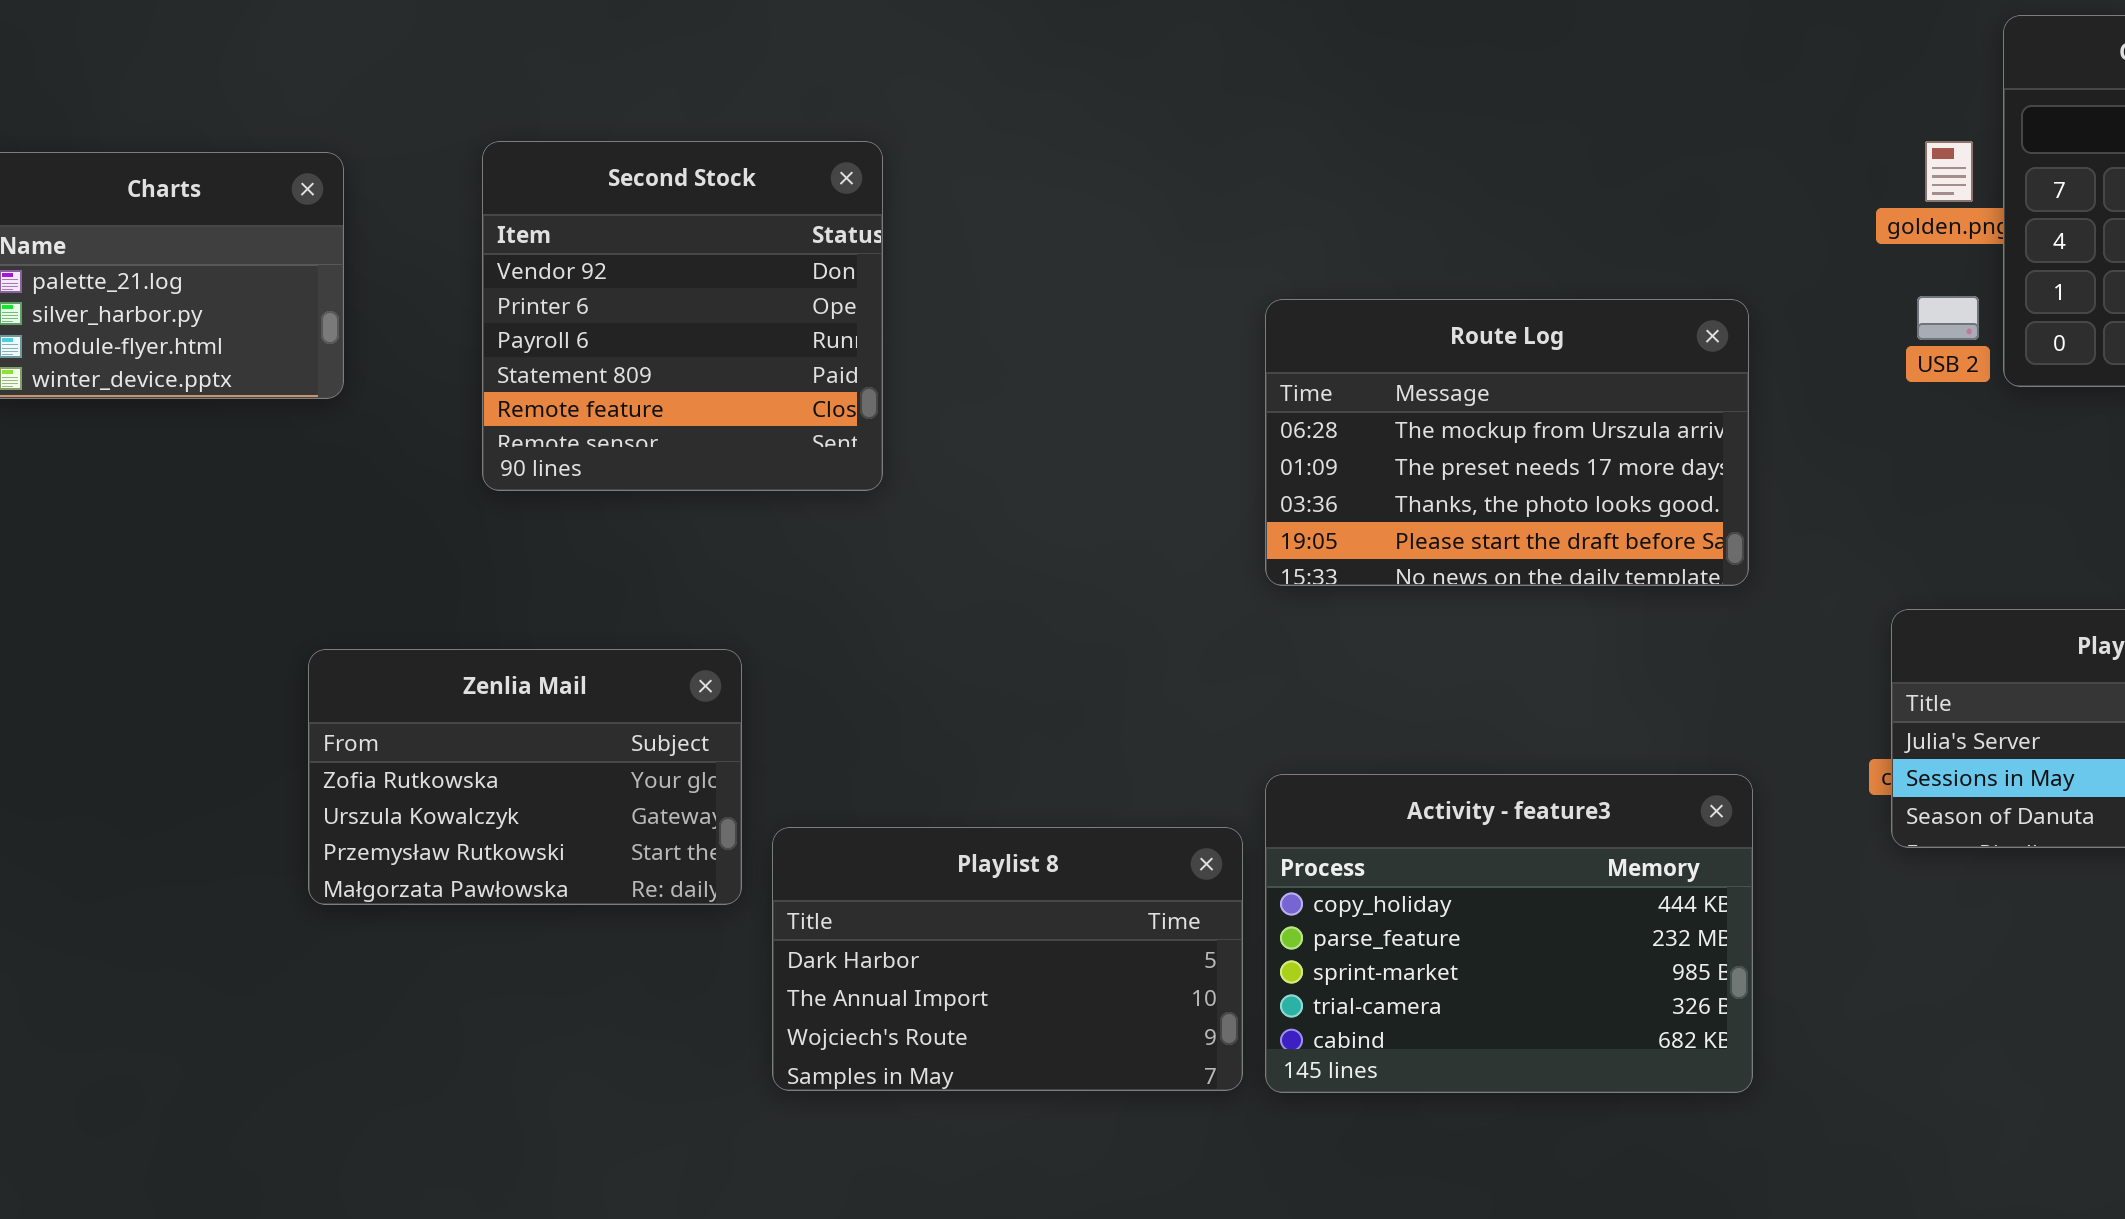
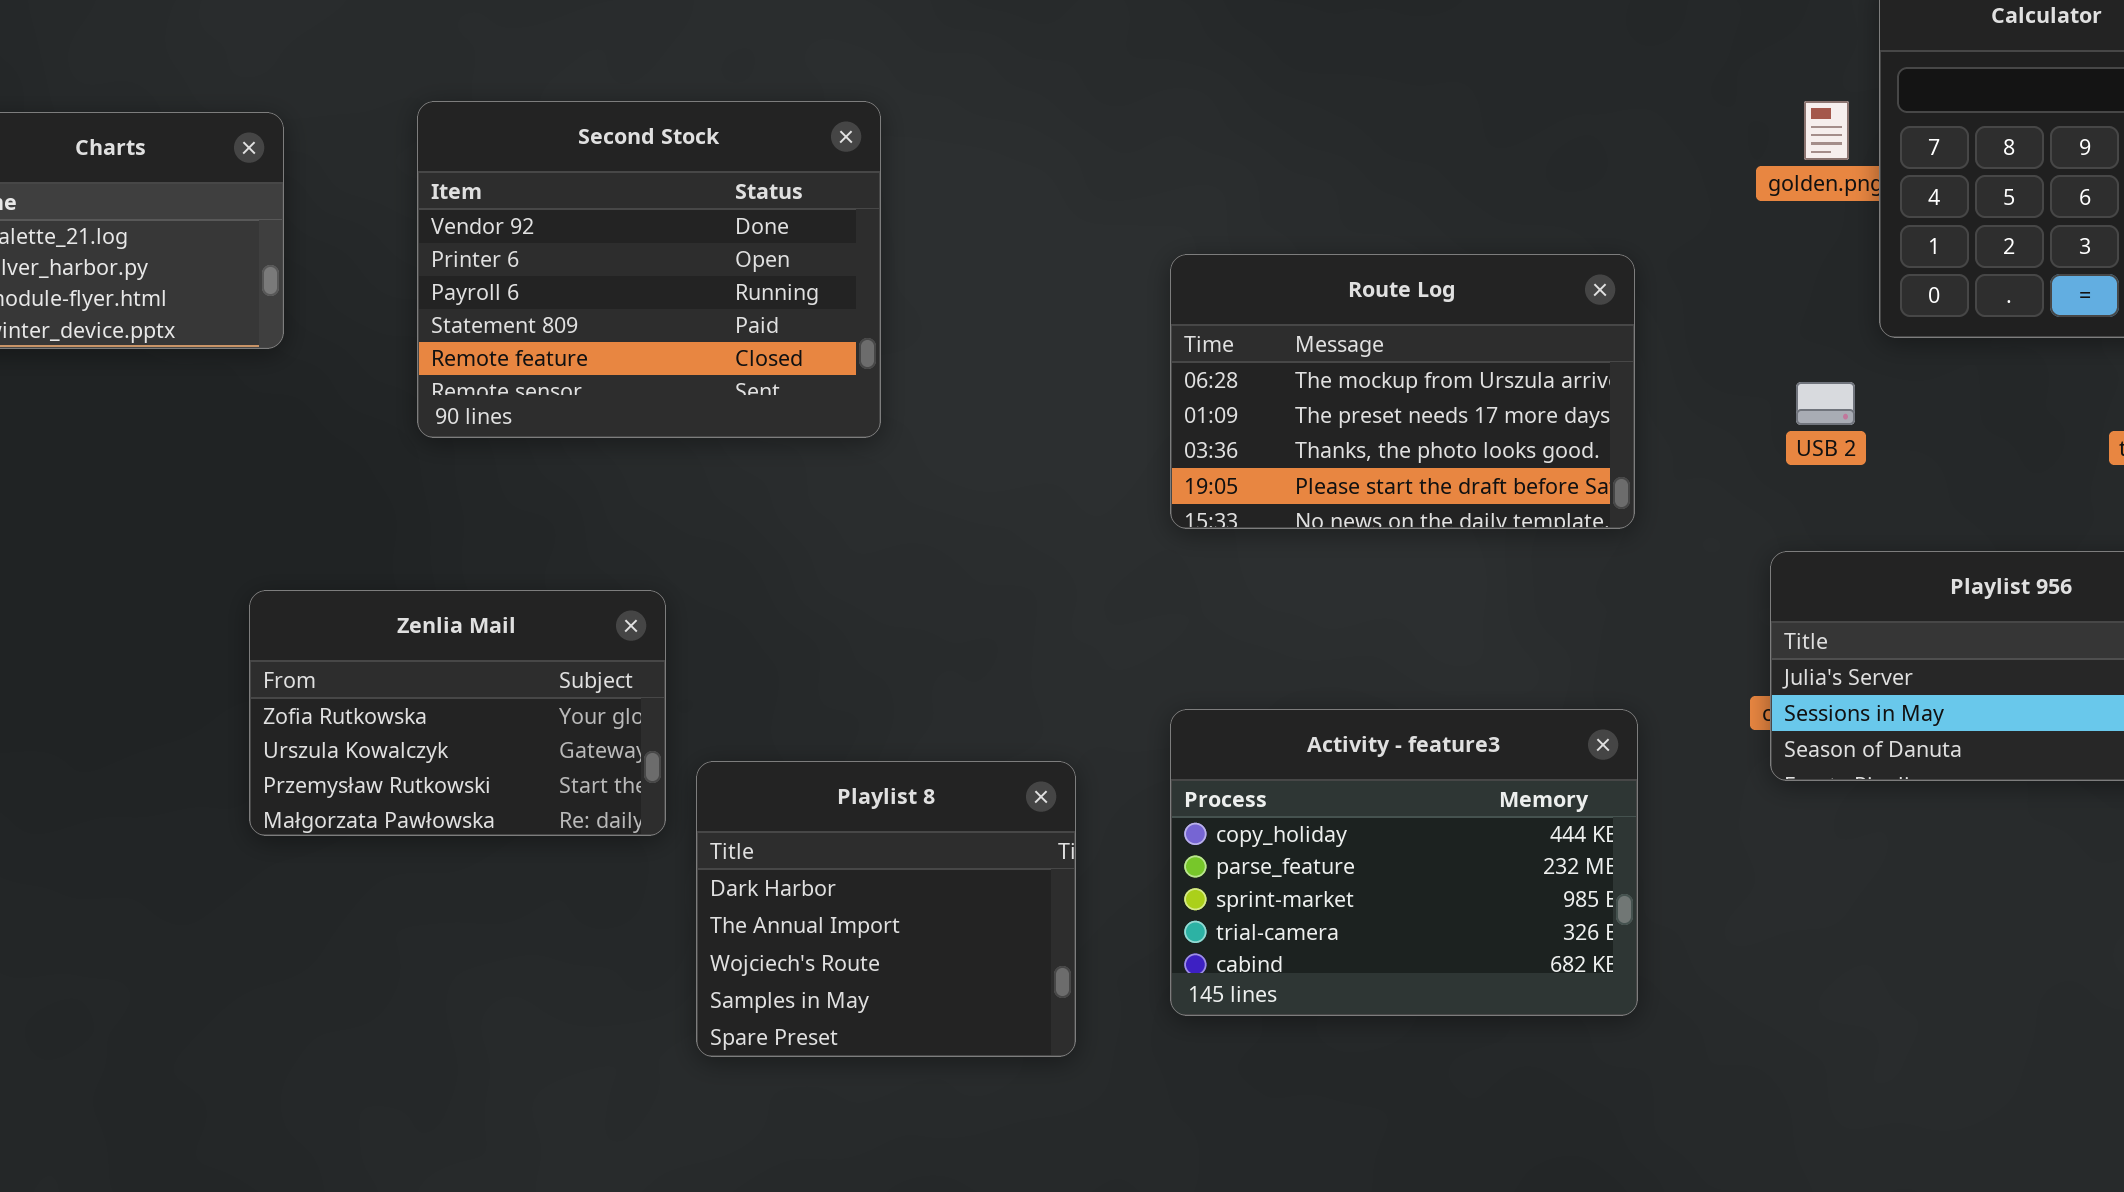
Second Stock: [482,141,883,491] -> [417,101,881,438], resized
USB 2: [1917,296,1979,340] -> [1796,382,1855,425], moved
Playlist 8: [772,827,1243,1091] -> [696,761,1076,1057], resized

